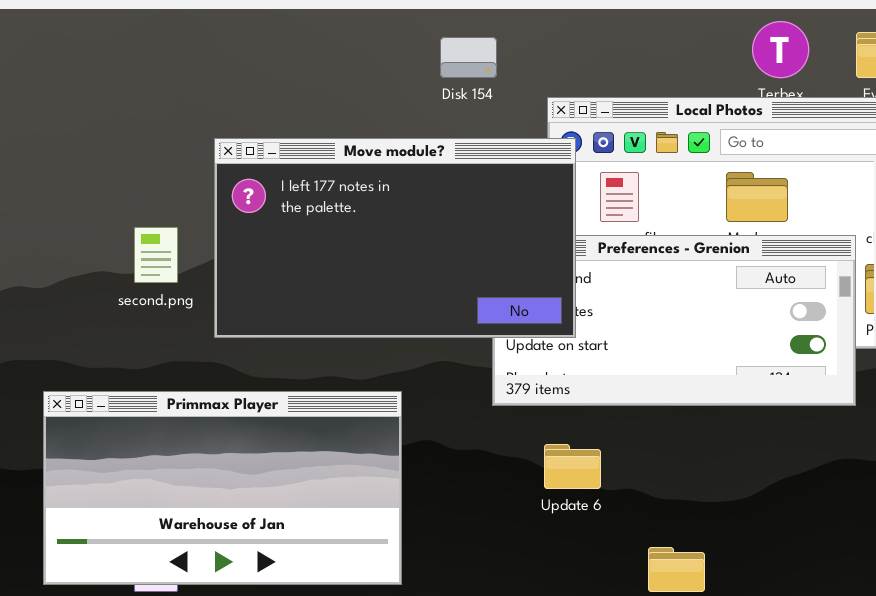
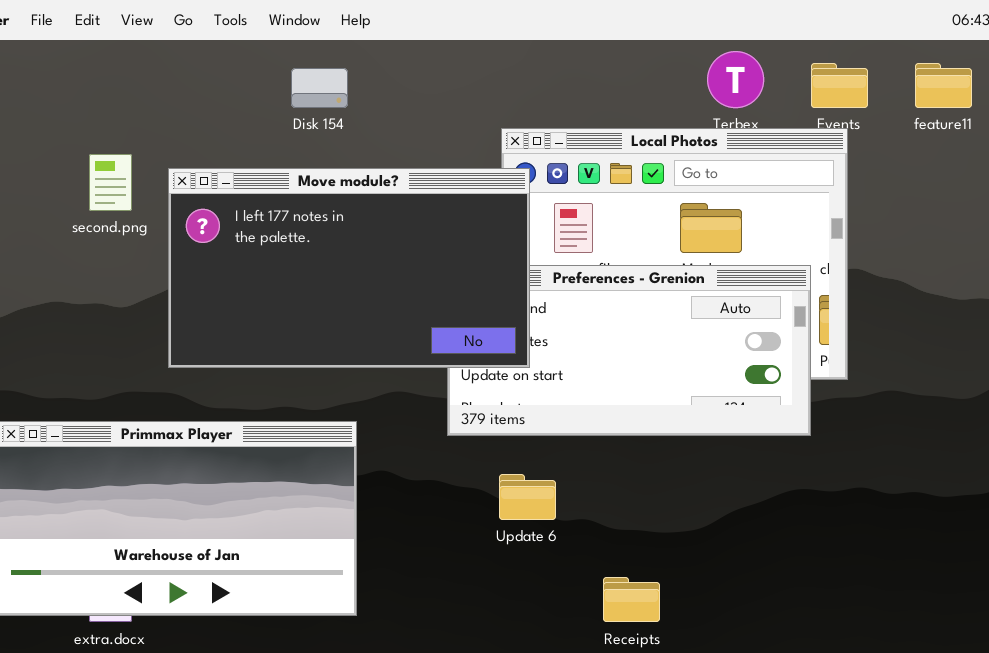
Disk 154: [440,37,497,78] -> [291,68,348,108], moved
second.png: [134,227,178,283] -> [89,154,132,211], moved

